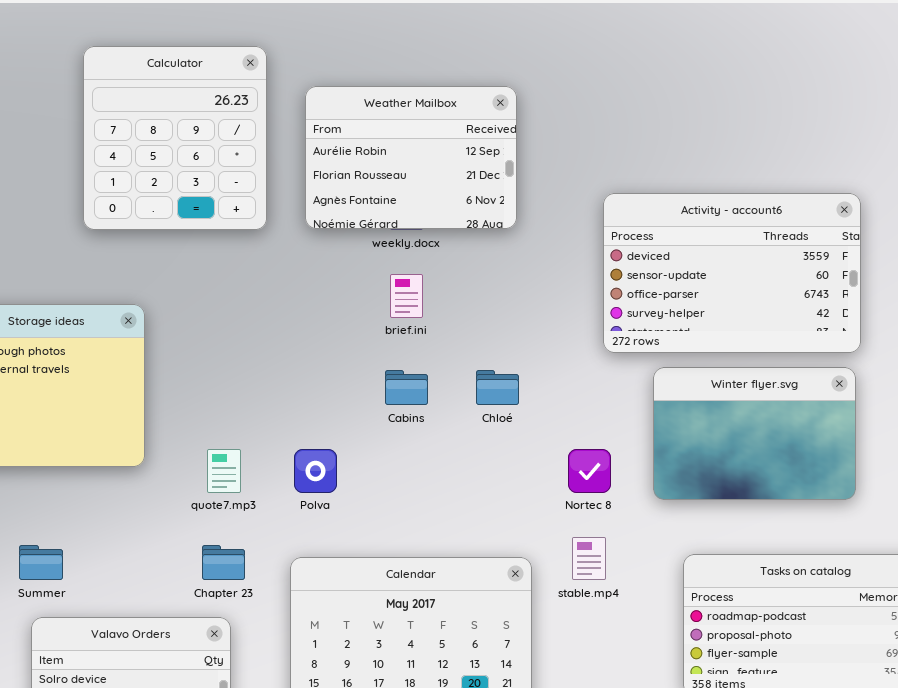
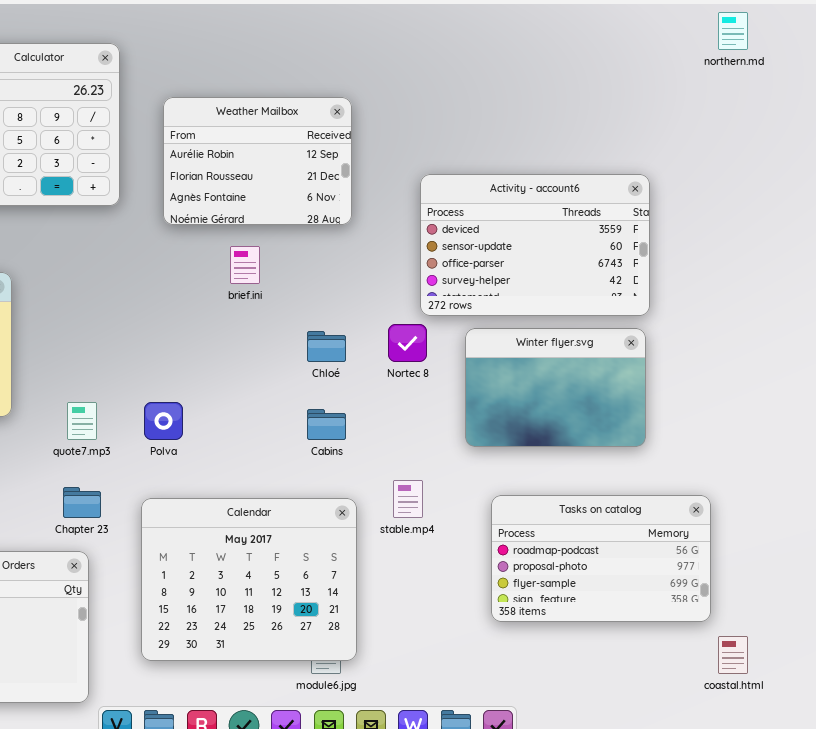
Weather Mailbox: [305,86,517,229] -> [163,97,352,225], moved
Cabins: [385,370,428,405] -> [307,409,346,440], moved
Nortec 8: [568,449,611,493] -> [388,324,427,362], moved

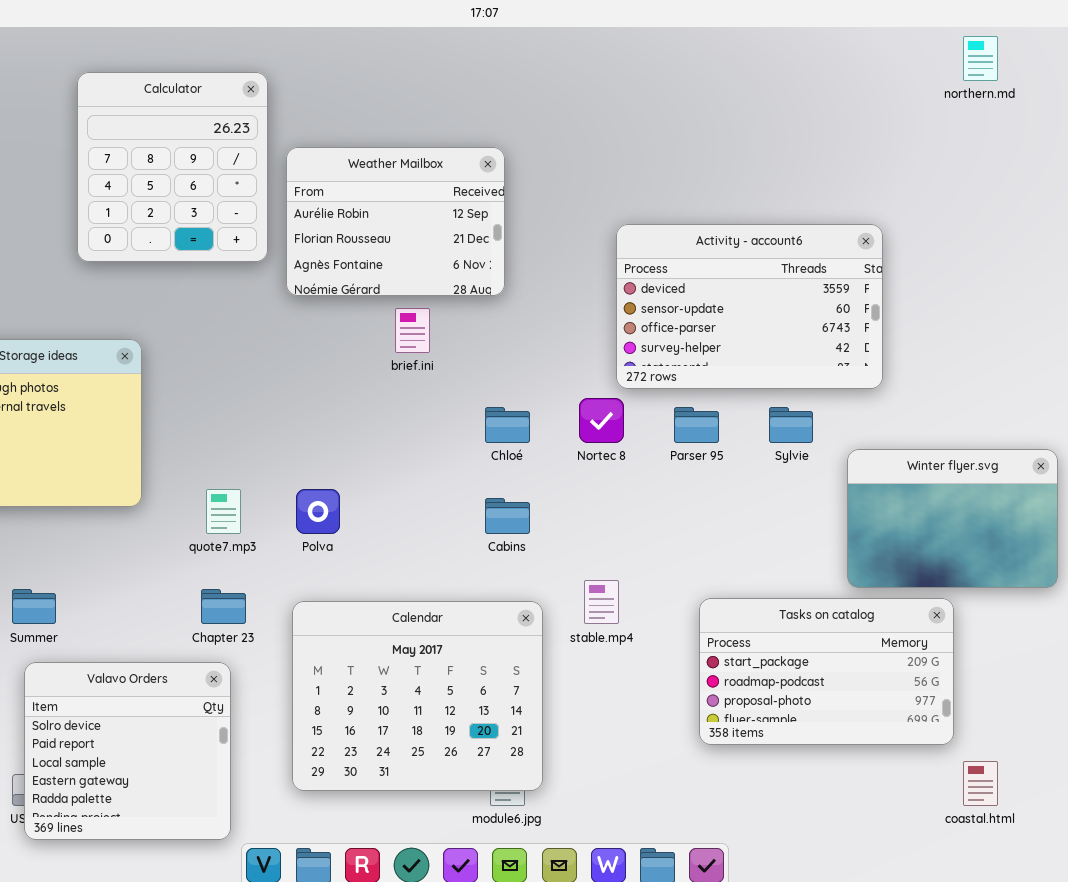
Weather Mailbox: [163,97,352,225] -> [286,147,505,296], moved
Winter flyer.svg: [465,328,646,447] -> [847,449,1058,588], moved
Tasks on catalog: [491,495,711,622] -> [699,598,954,745], scrolled up 1 row

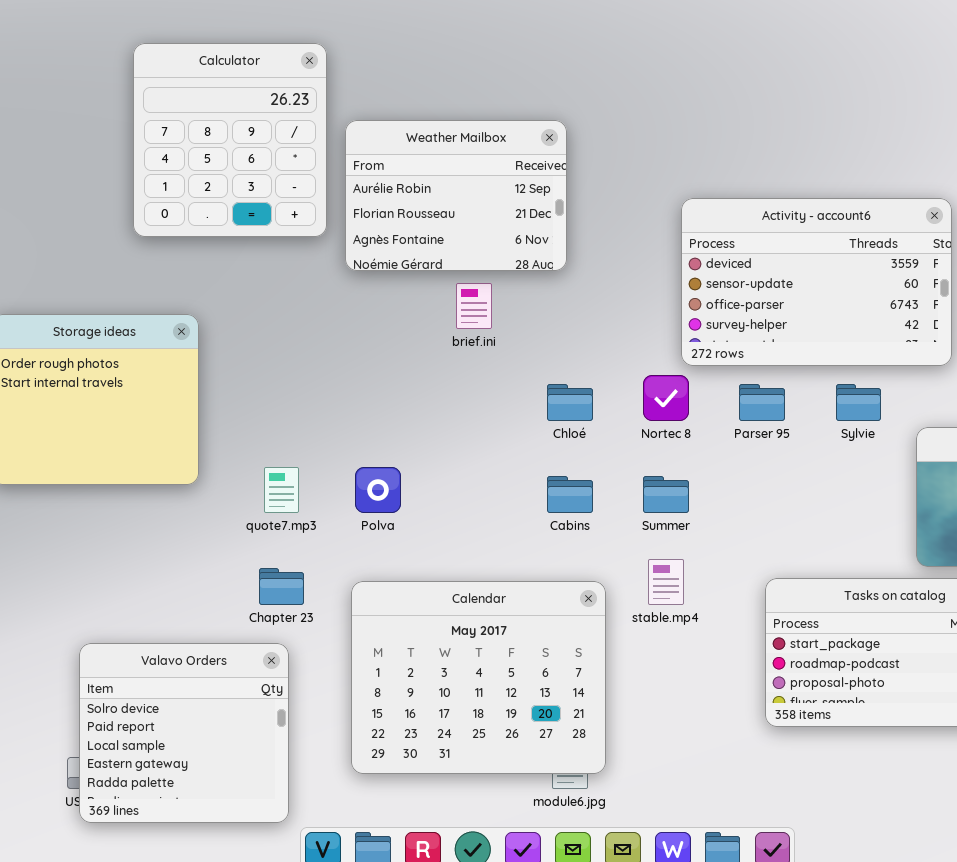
Summer: [12,589,56,624] -> [643,476,689,513], moved

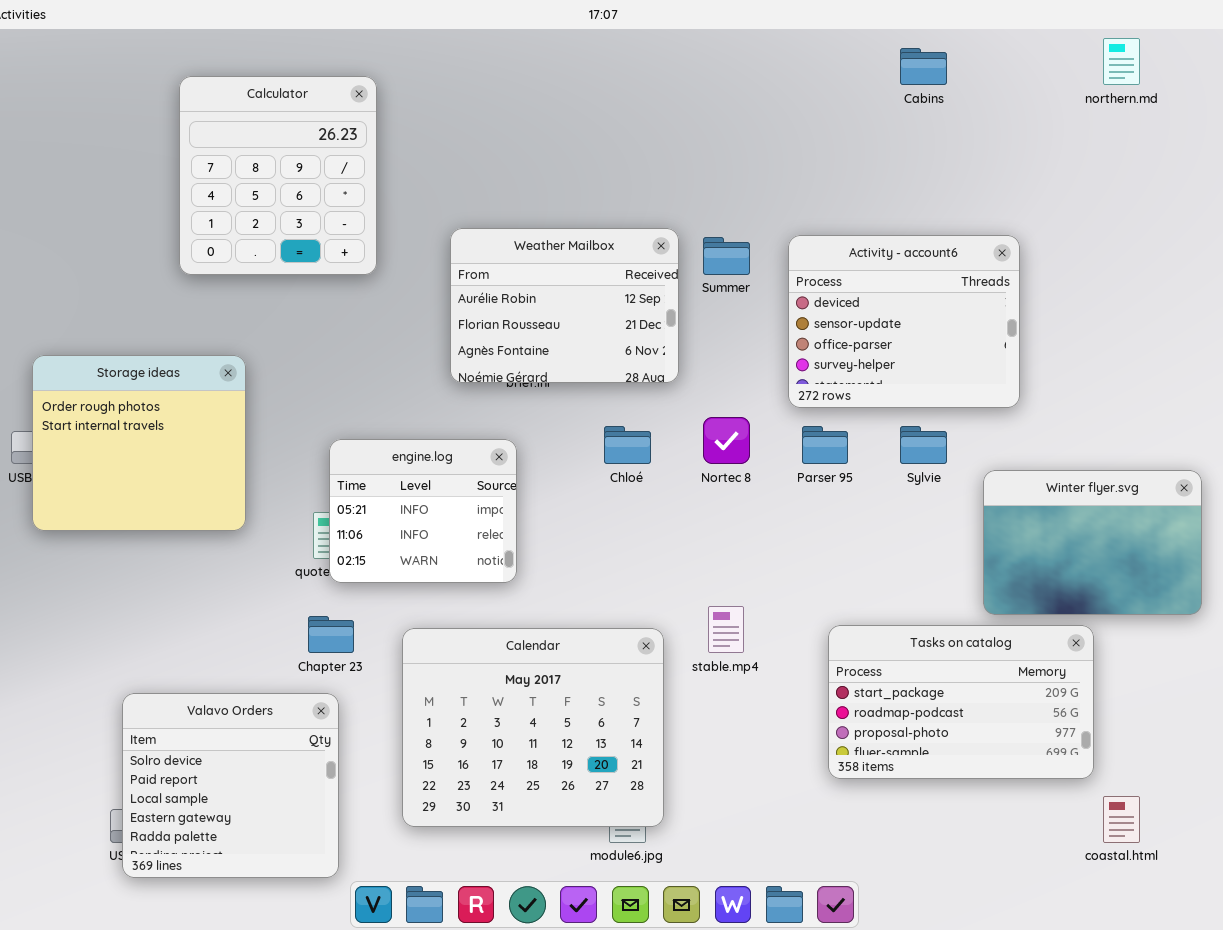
Weather Mailbox: [345,120,567,271] -> [450,228,679,383], moved
Activity - account6: [681,198,952,366] -> [788,235,1020,408], resized
engine.log: none -> [329,439,517,583], opened
Cabins: [547,476,593,513] -> [900,48,947,85], moved
Summer: [643,476,689,513] -> [703,237,750,275], moved

